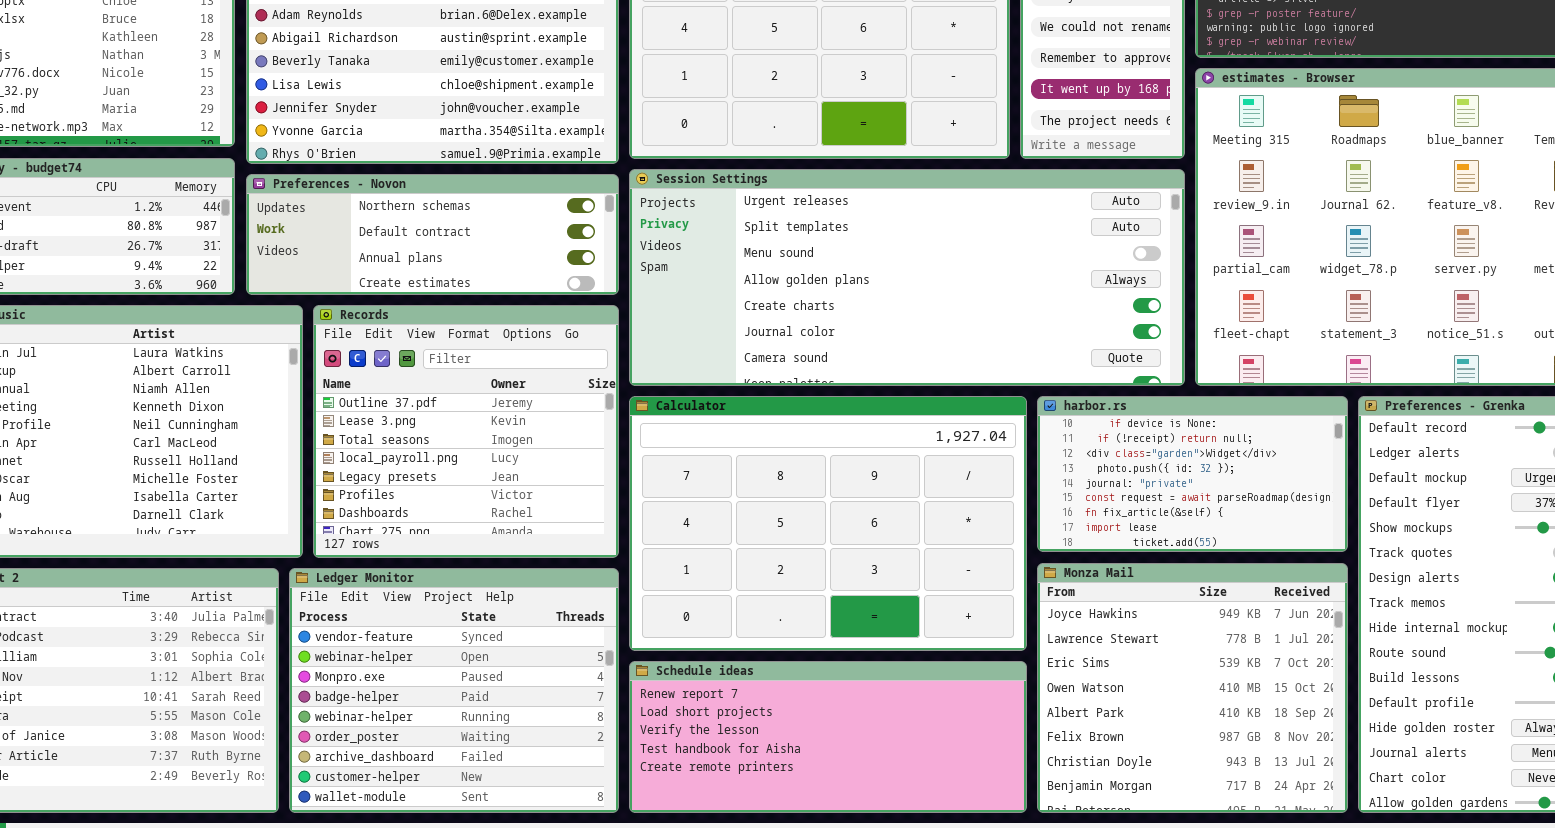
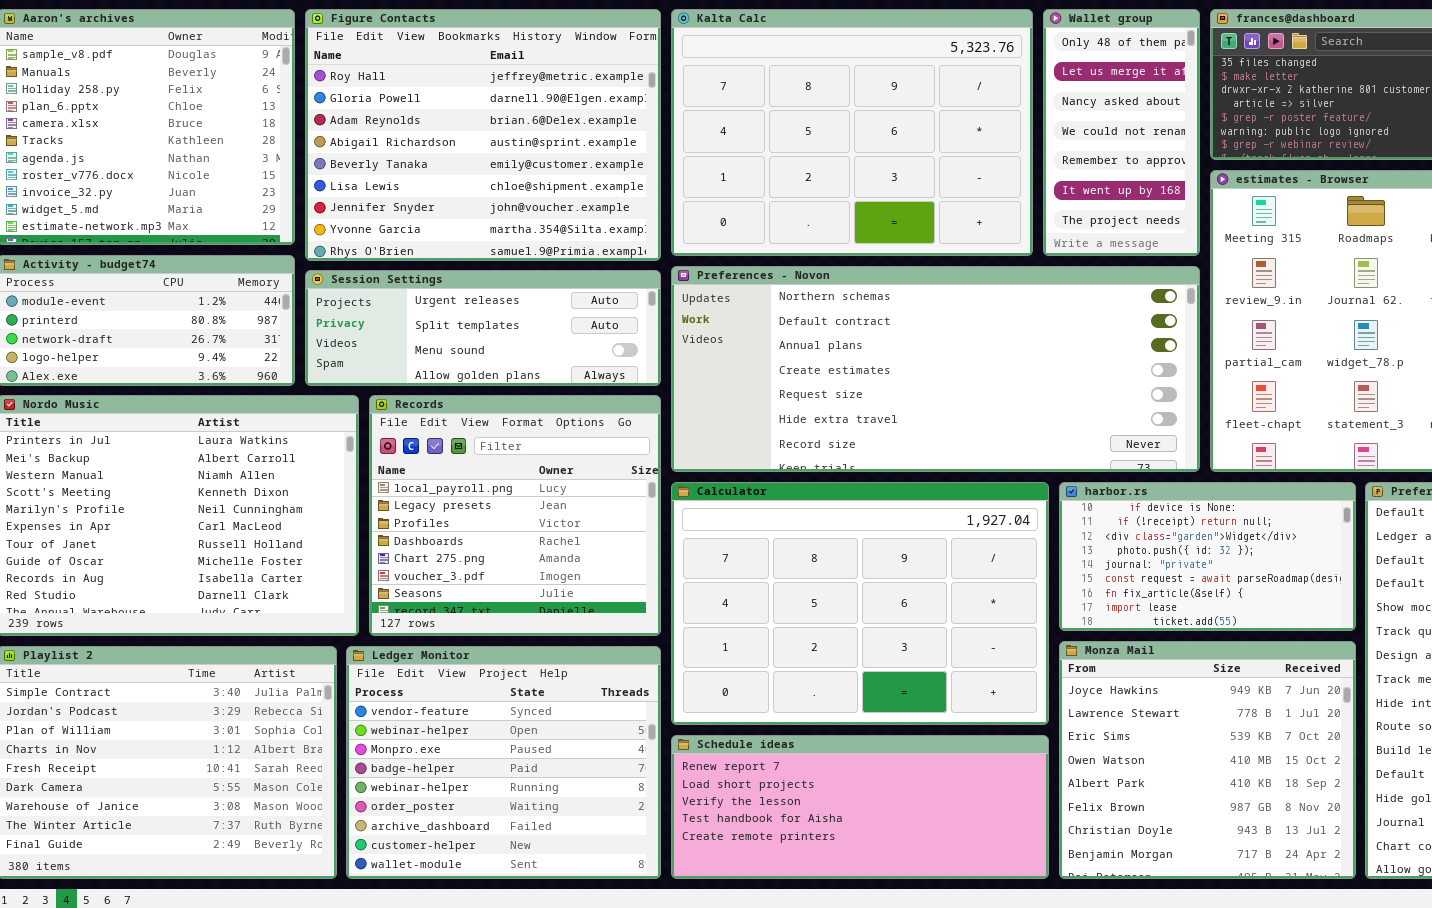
Session Settings: [629,169,1185,386] -> [305,270,661,386], moved, resized
Preferences - Novon: [246,174,619,295] -> [671,266,1200,472], moved, resized
Records: [313,305,619,558] -> [369,395,661,636], scrolled down 3 rows

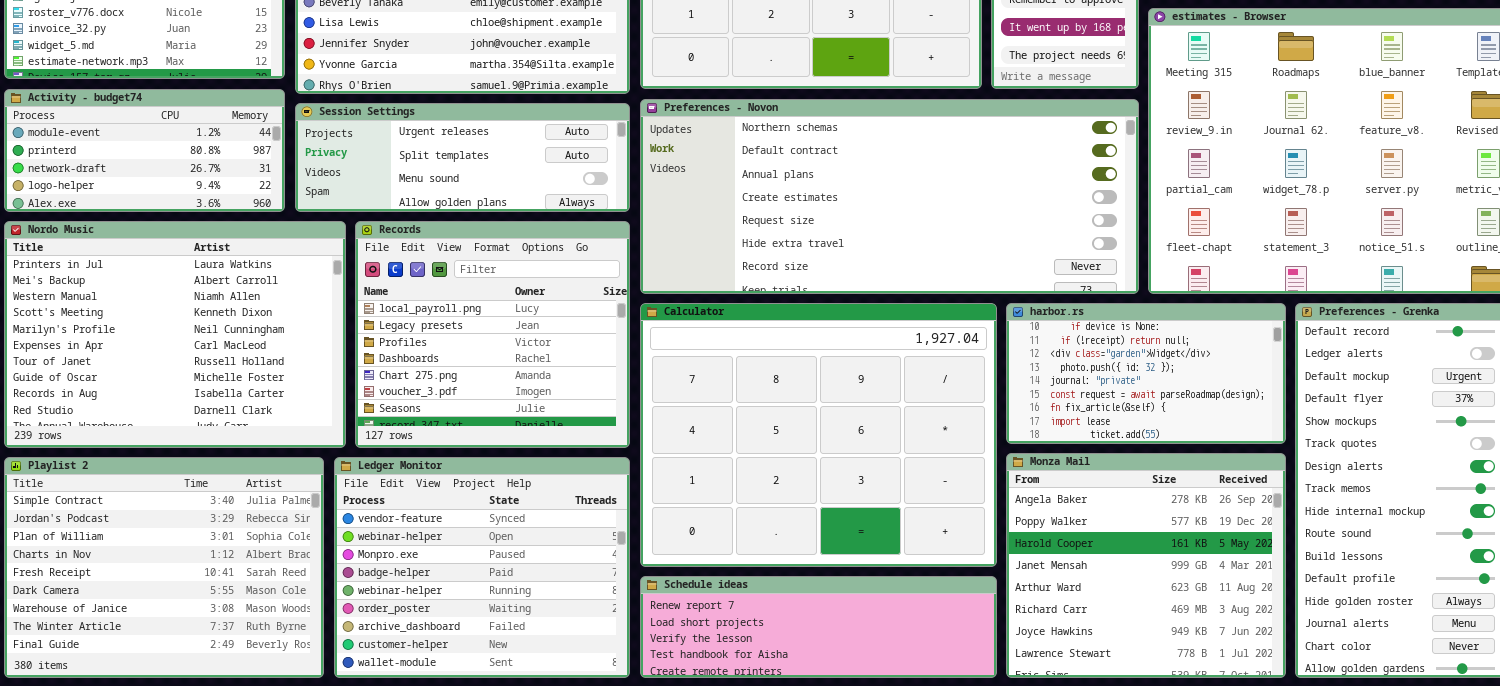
Calculator: [671,482,1049,725] -> [640,303,997,567], resized
Monza Mail: [1059,641,1356,879] -> [1006,453,1286,678], scrolled up 6 rows
Schedule ideas: [671,735,1049,879] -> [640,576,997,678], resized

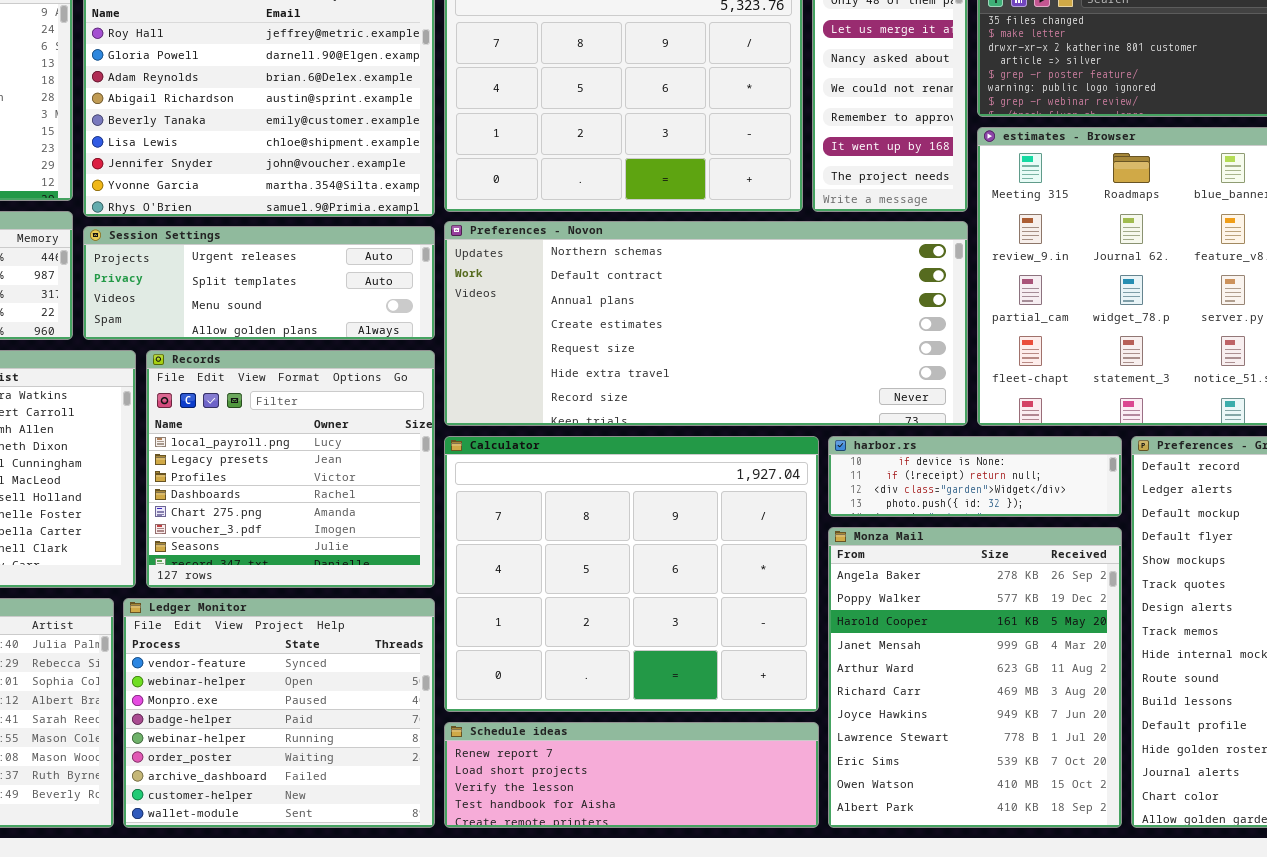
harbor.rs: [1006,303,1286,444] -> [828,436,1122,517], resized
Monza Mail: [1006,453,1286,678] -> [828,527,1122,828], resized

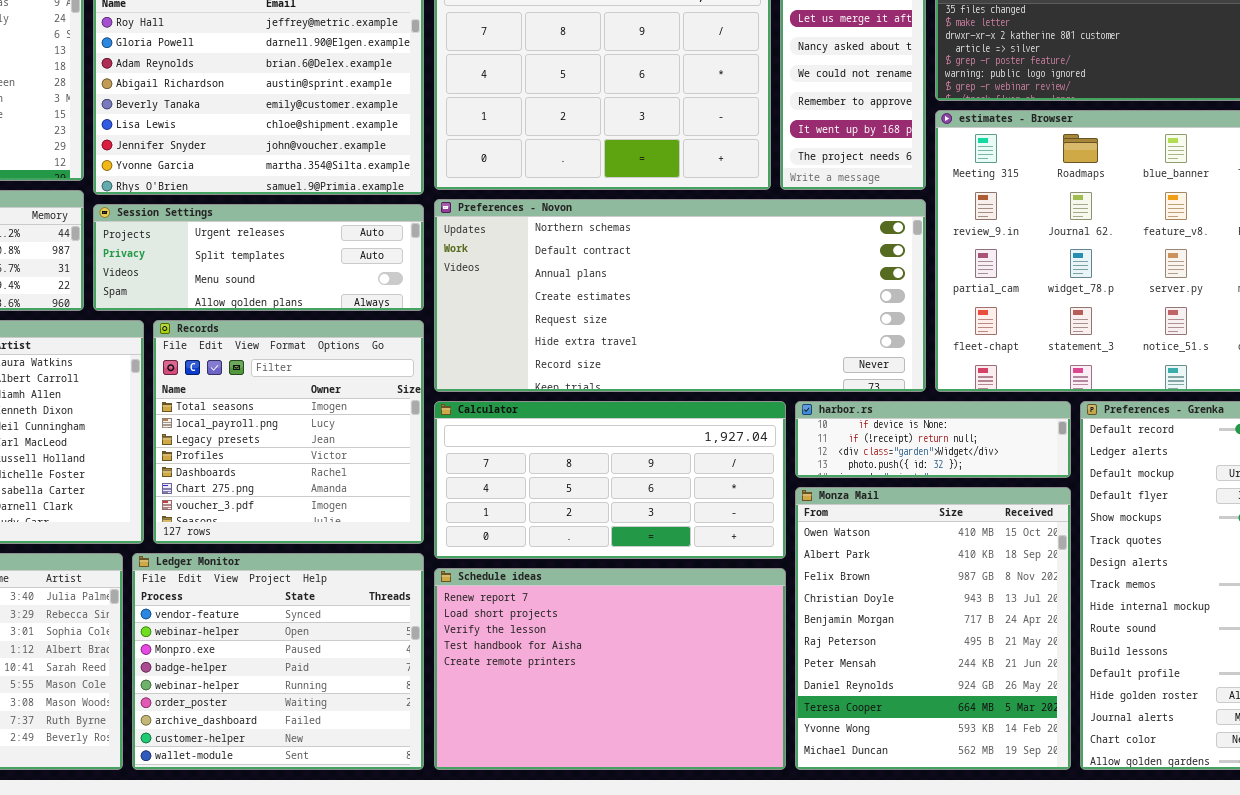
Records: [146,350,435,588] -> [153,320,424,544], scrolled up 1 row
Calculator: [444,436,819,712] -> [434,401,786,559], resized
Monza Mail: [828,527,1122,828] -> [795,487,1071,770], scrolled down 9 rows
Schedule ideas: [444,722,819,828] -> [434,568,786,770], resized

